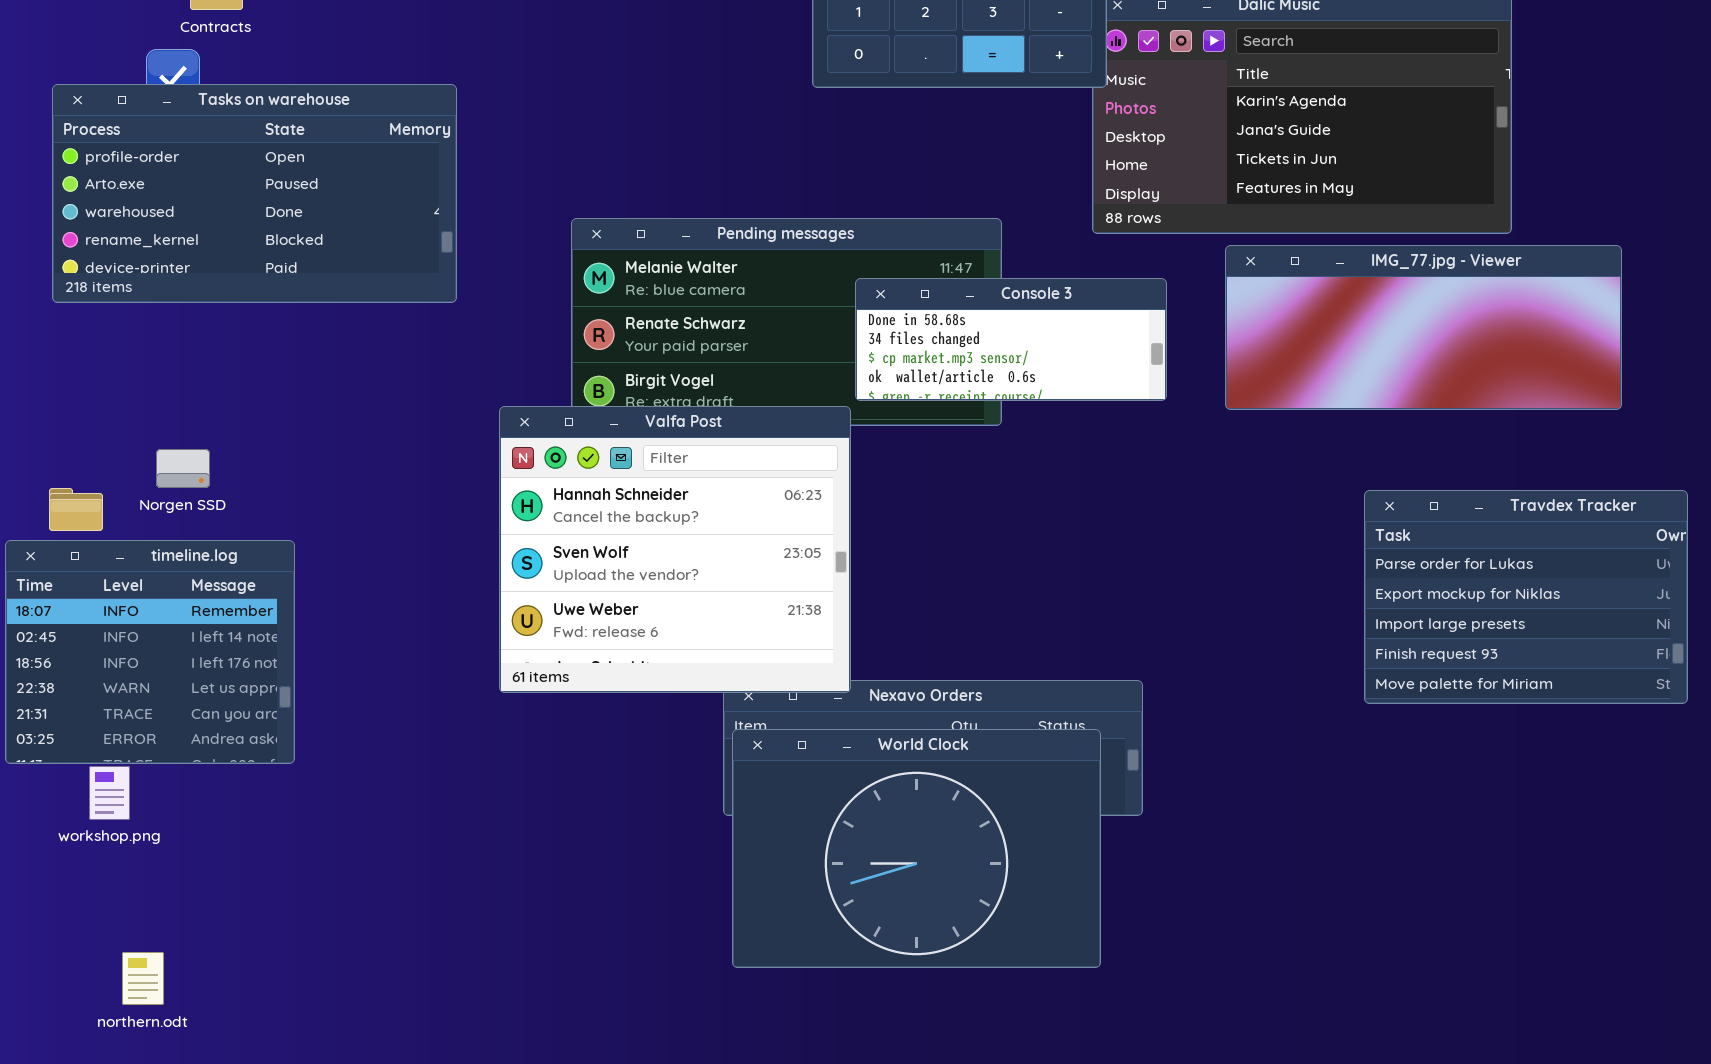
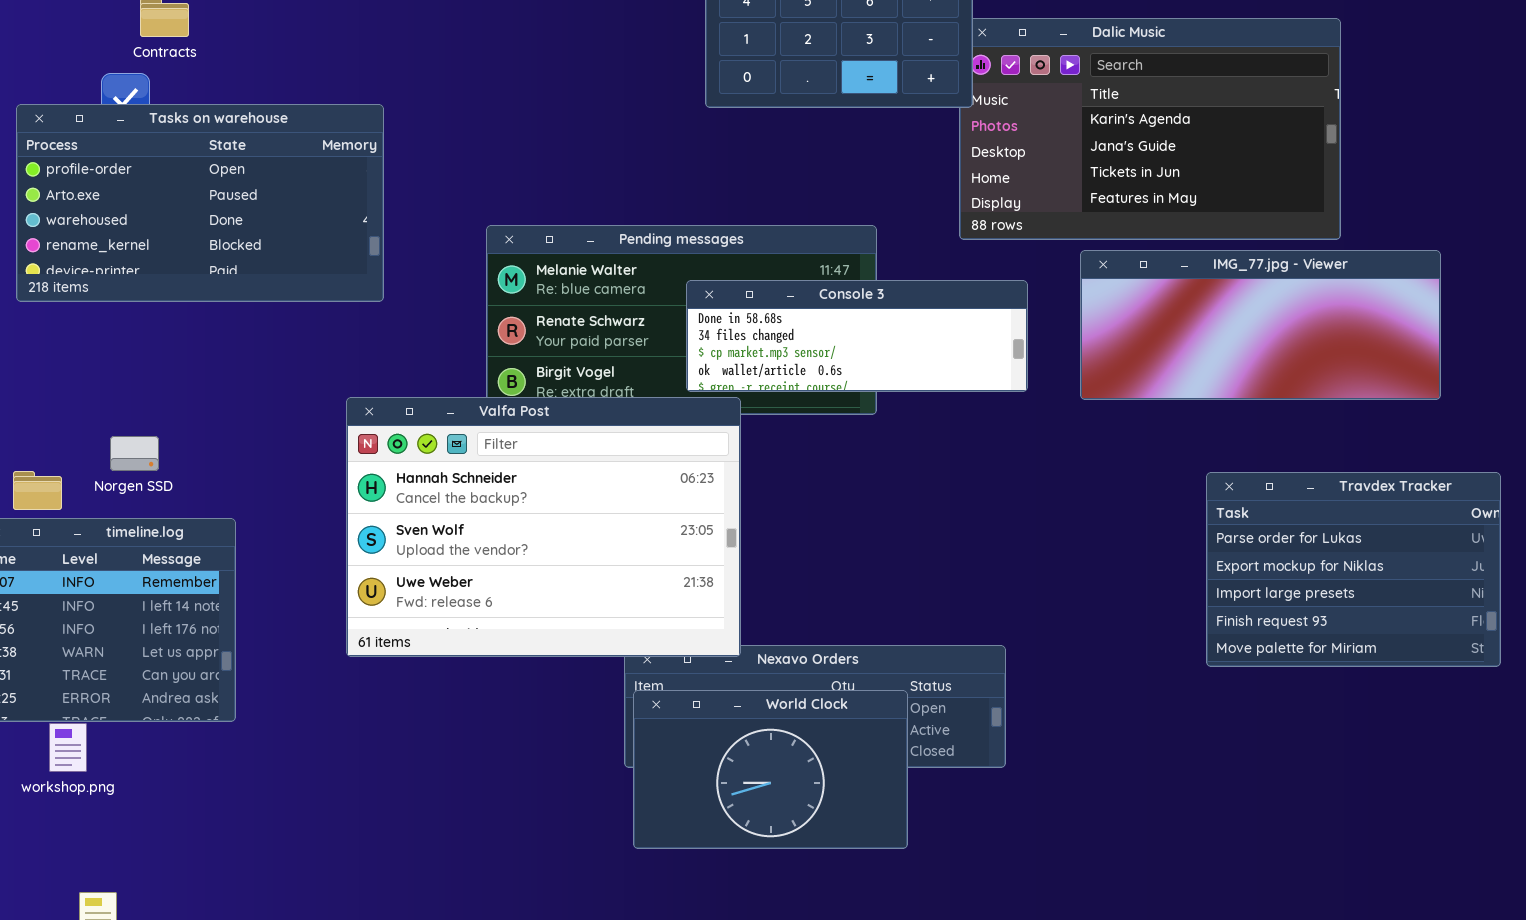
Console 3: [855,278,1167,401] -> [686,280,1028,392], resized
Valfa Post: [499,406,851,693] -> [346,397,741,657], resized
World Clock: [732,729,1101,968] -> [633,690,908,849], resized

